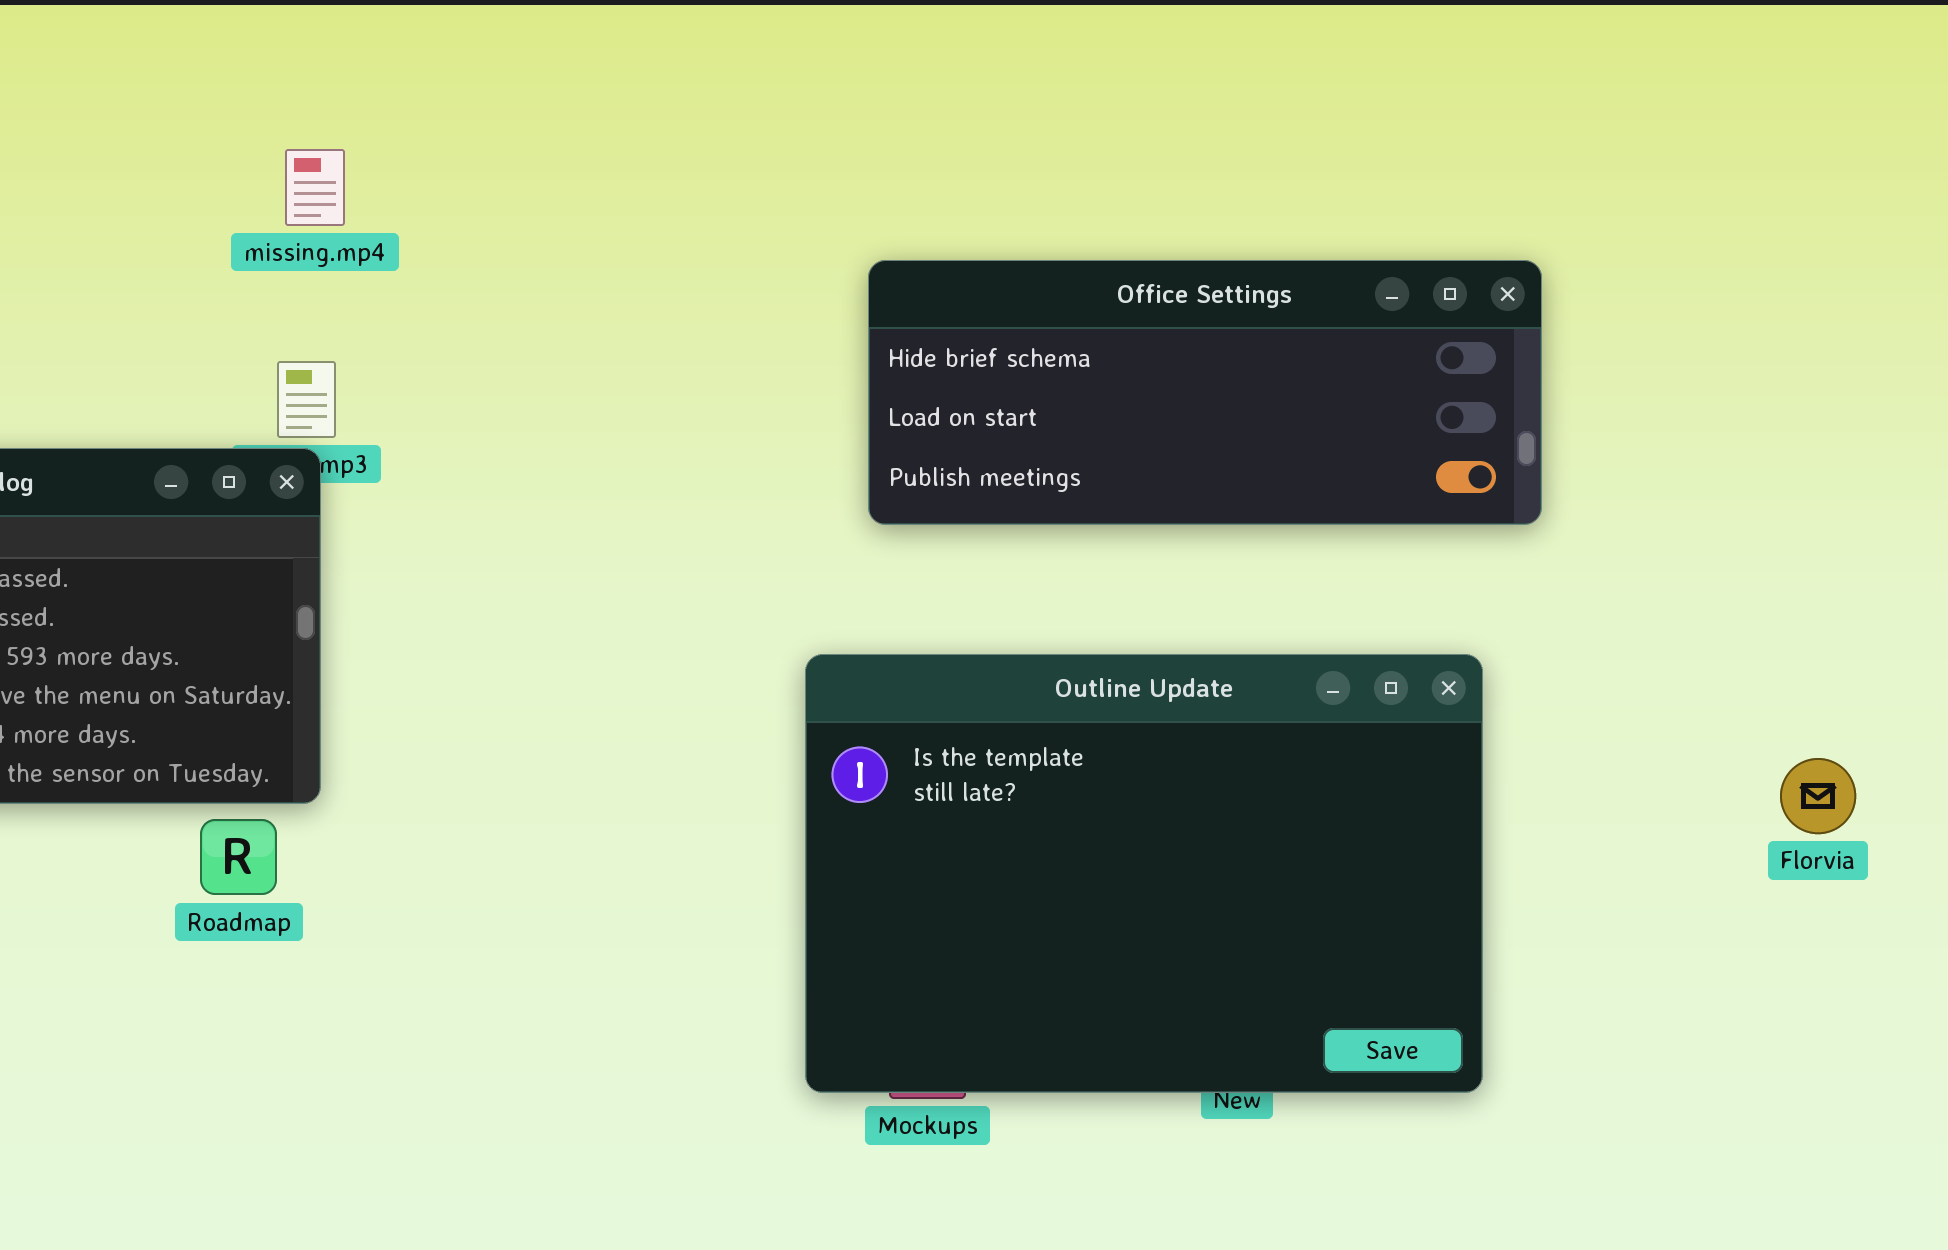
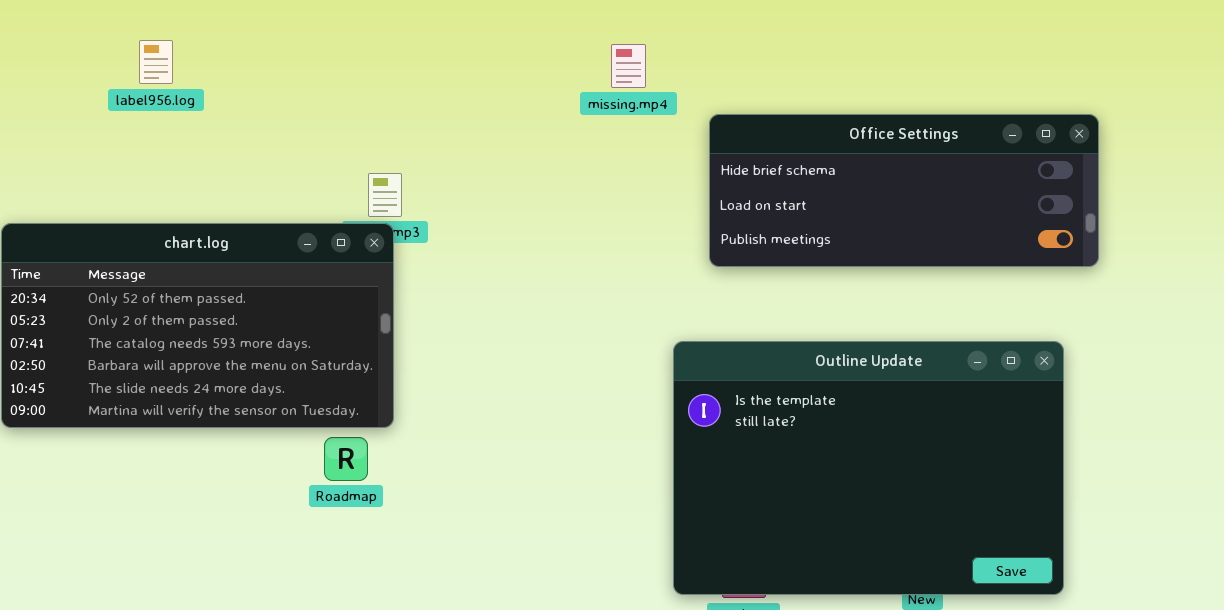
missing.mp4: [285,149,345,226] -> [611,44,646,88], moved

